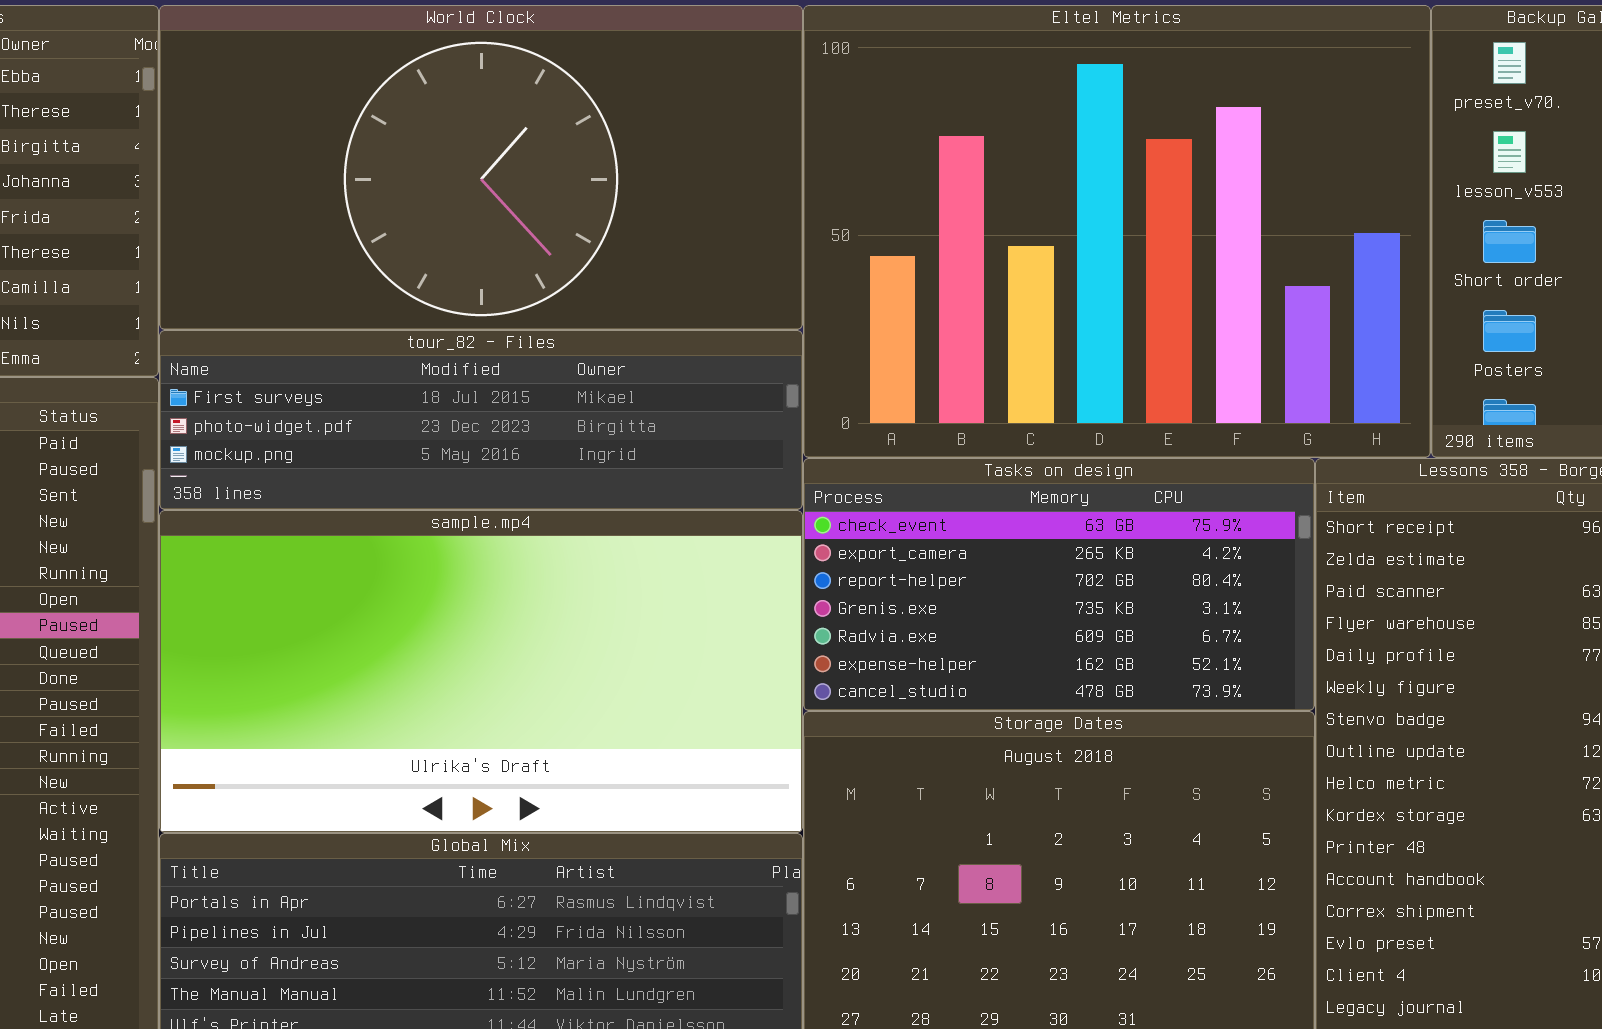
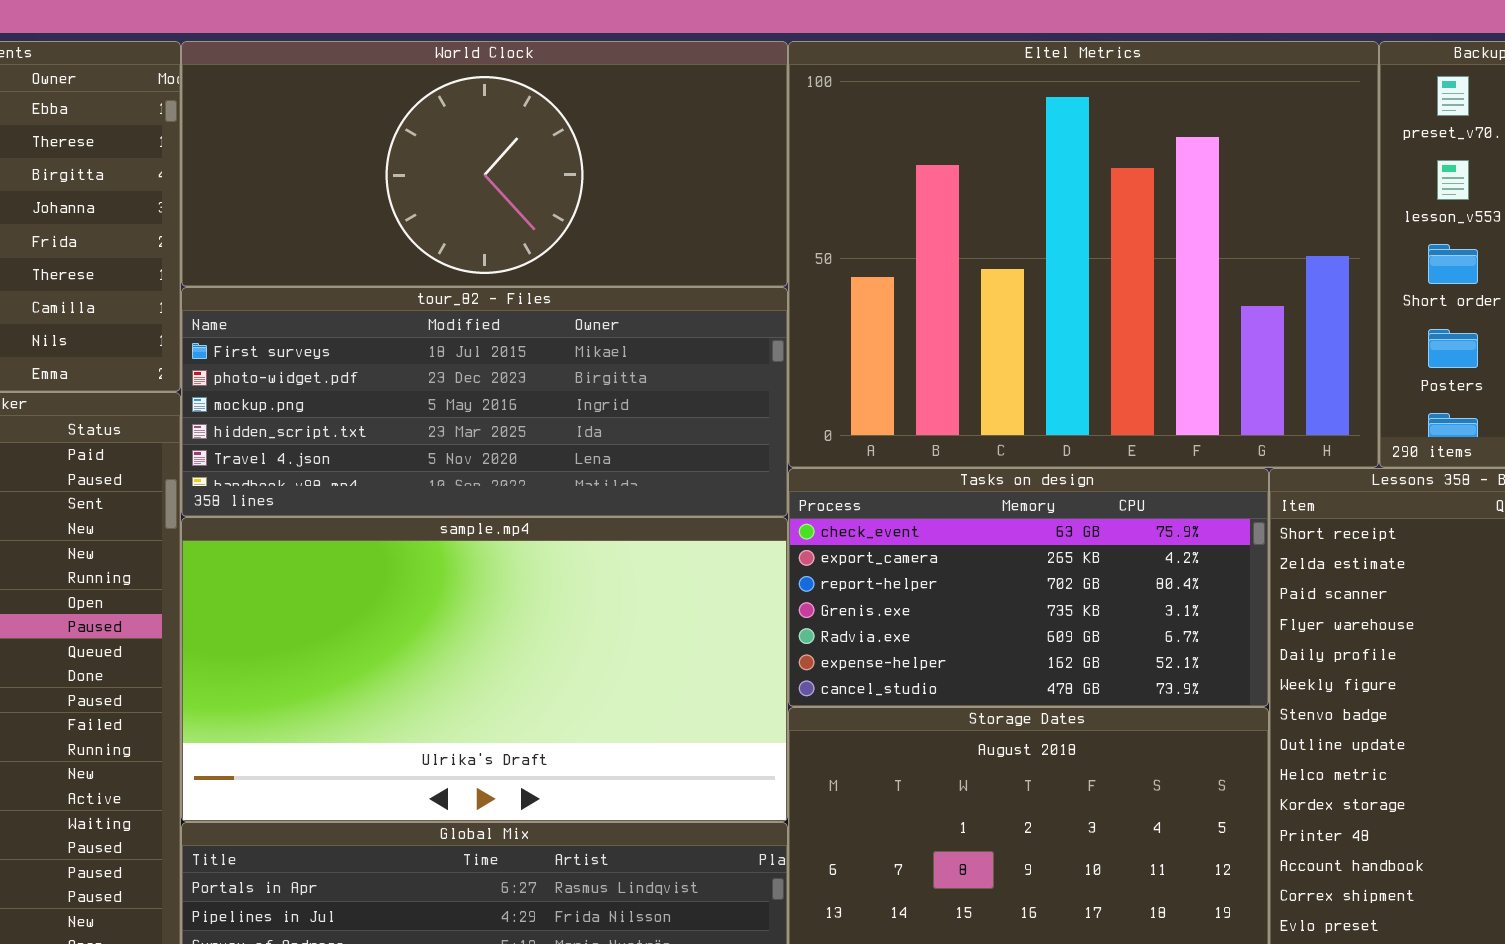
World Clock: [159,5,803,330] -> [181,41,788,287], resized
tour_82 - Files: [159,330,803,510] -> [181,287,788,517], resized

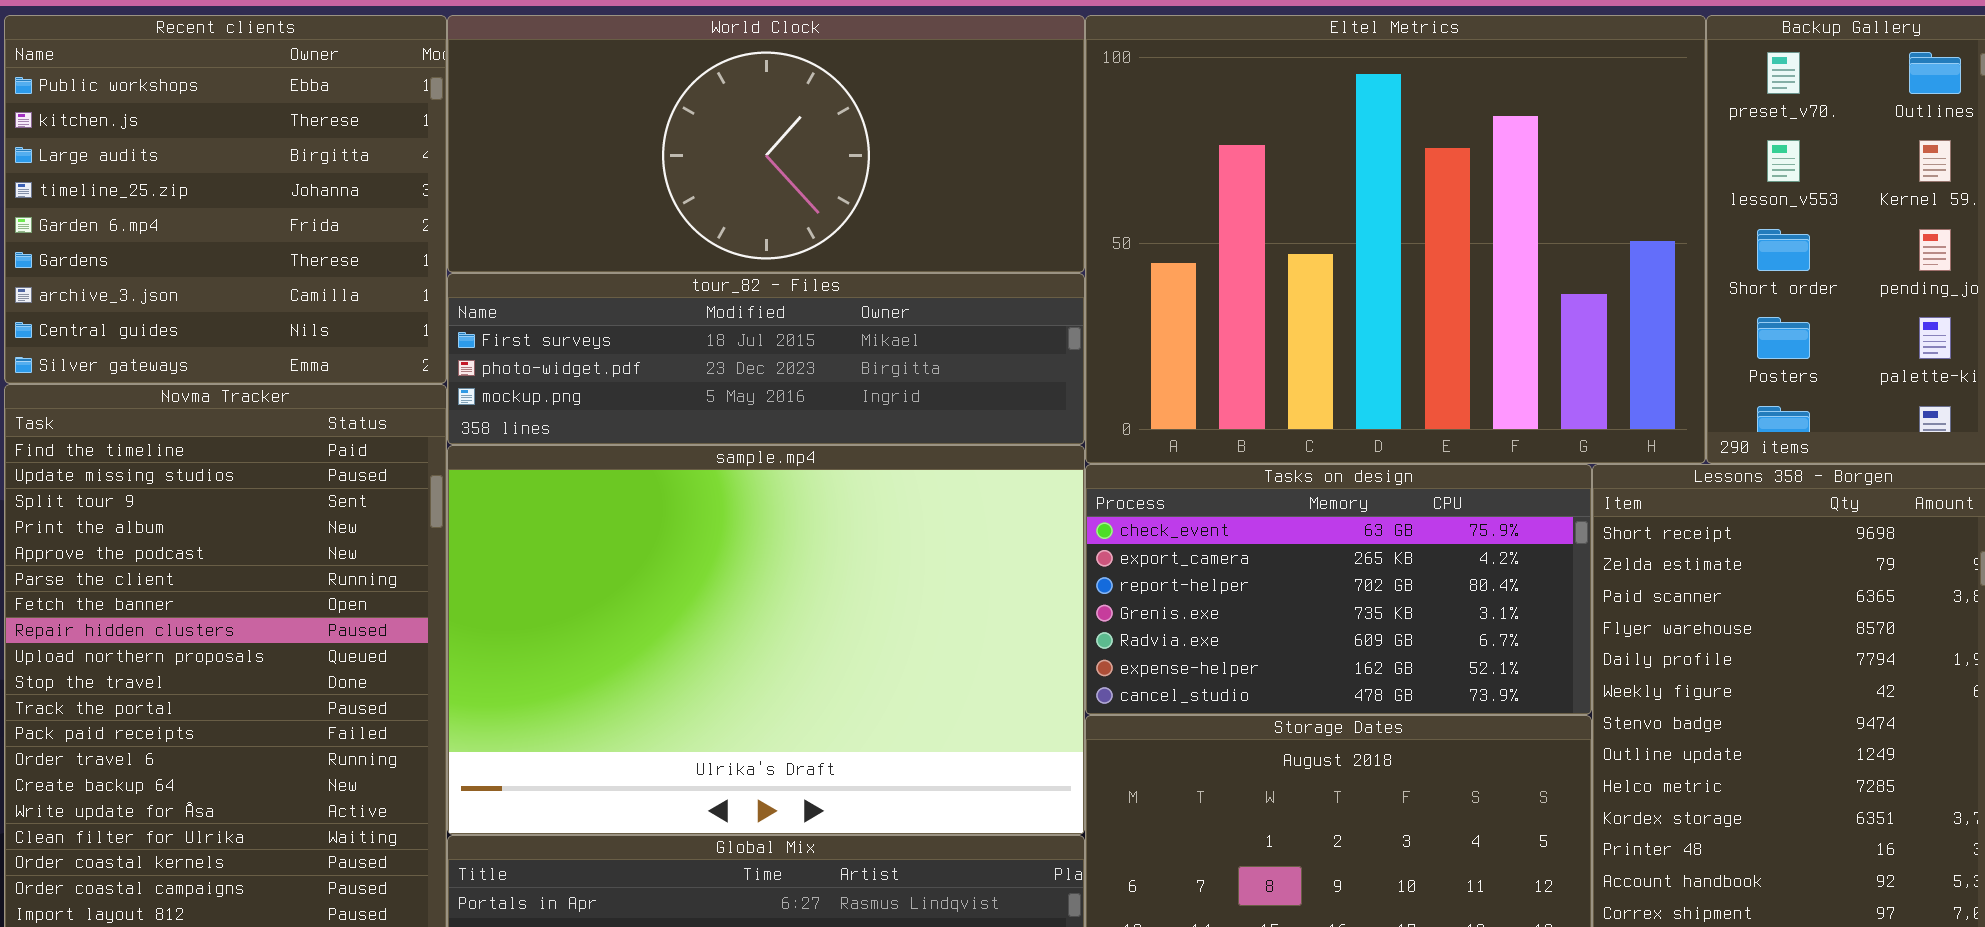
tour_82 - Files: [181,287,788,517] -> [447,273,1085,445], resized
sample.mp4: [181,517,788,822] -> [447,445,1085,835], resized

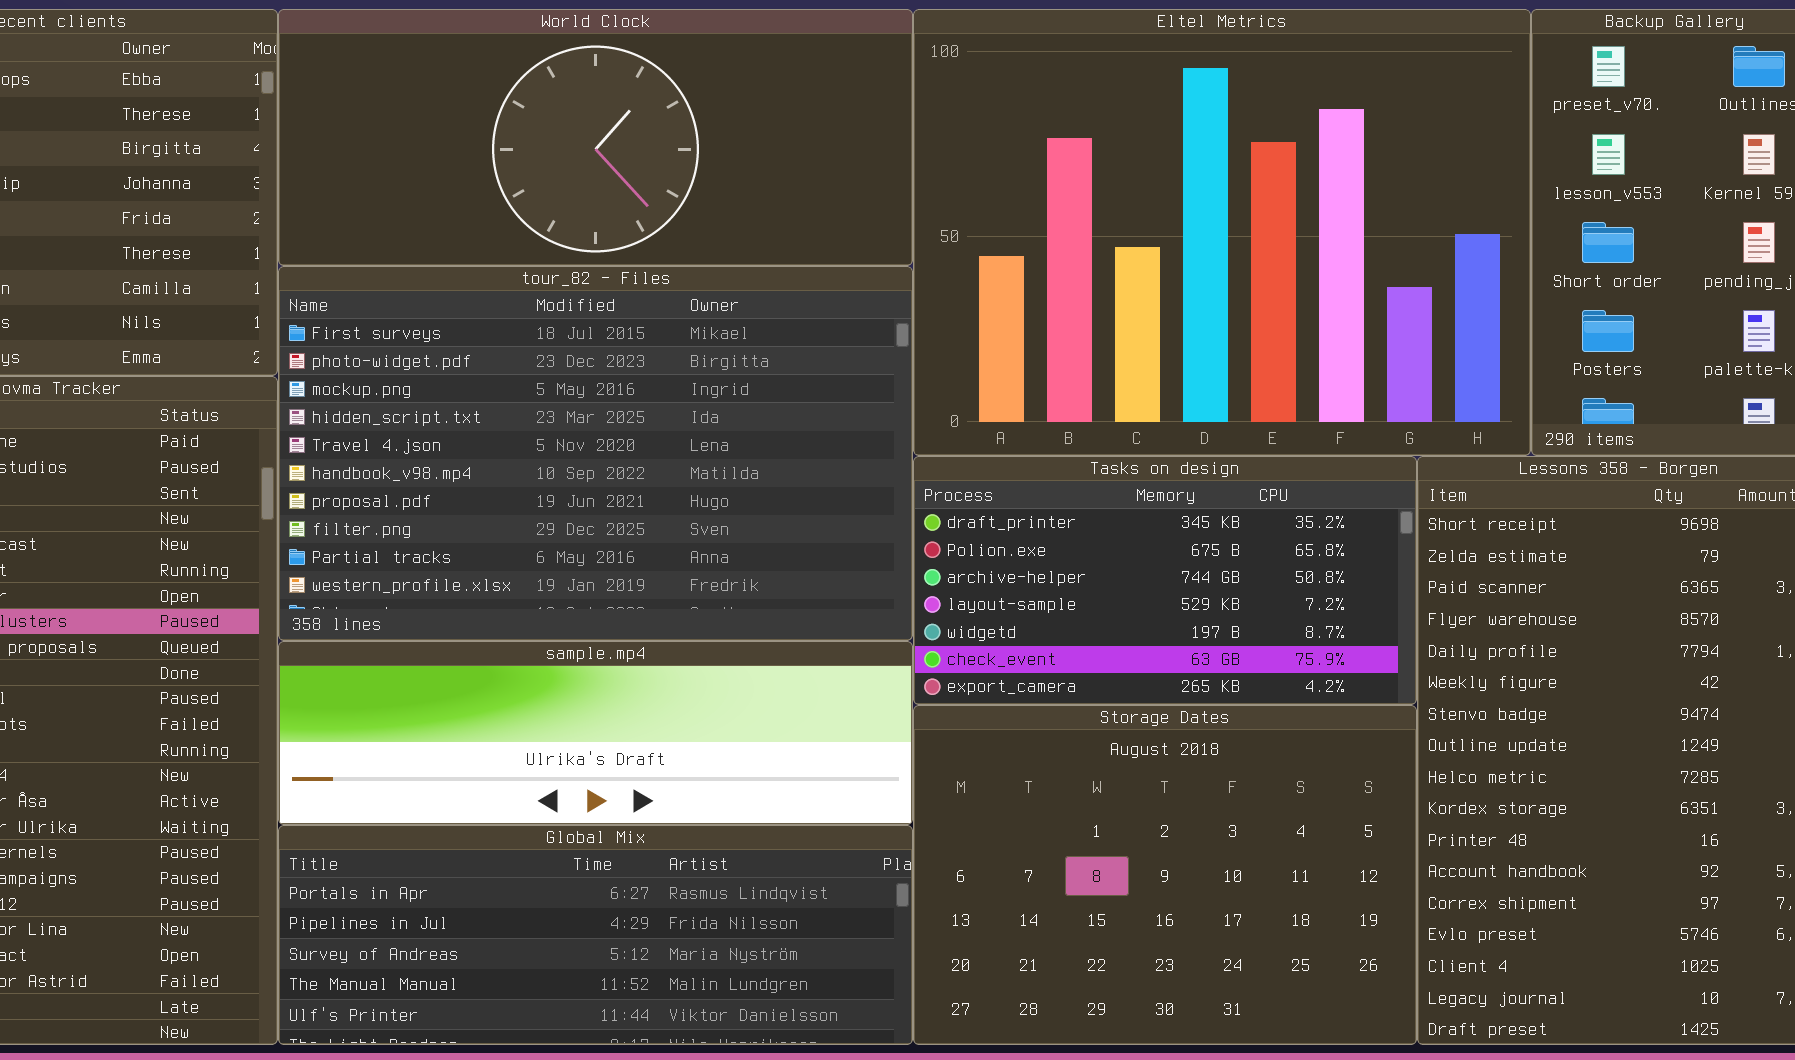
tour_82 - Files: [447,273,1085,445] -> [278,266,913,641], resized
sample.mp4: [447,445,1085,835] -> [278,641,913,825], resized
Tasks on design: [1085,464,1592,715] -> [913,456,1417,705], scrolled up 5 rows

